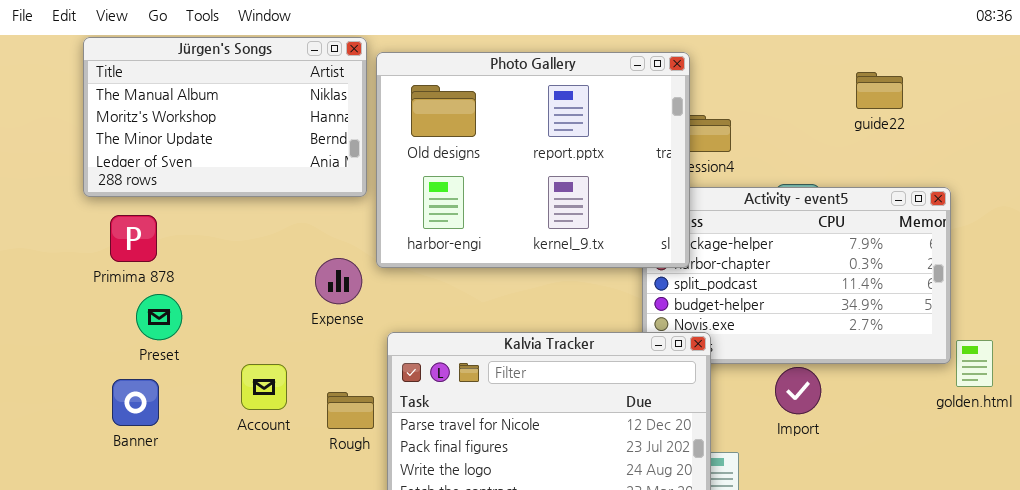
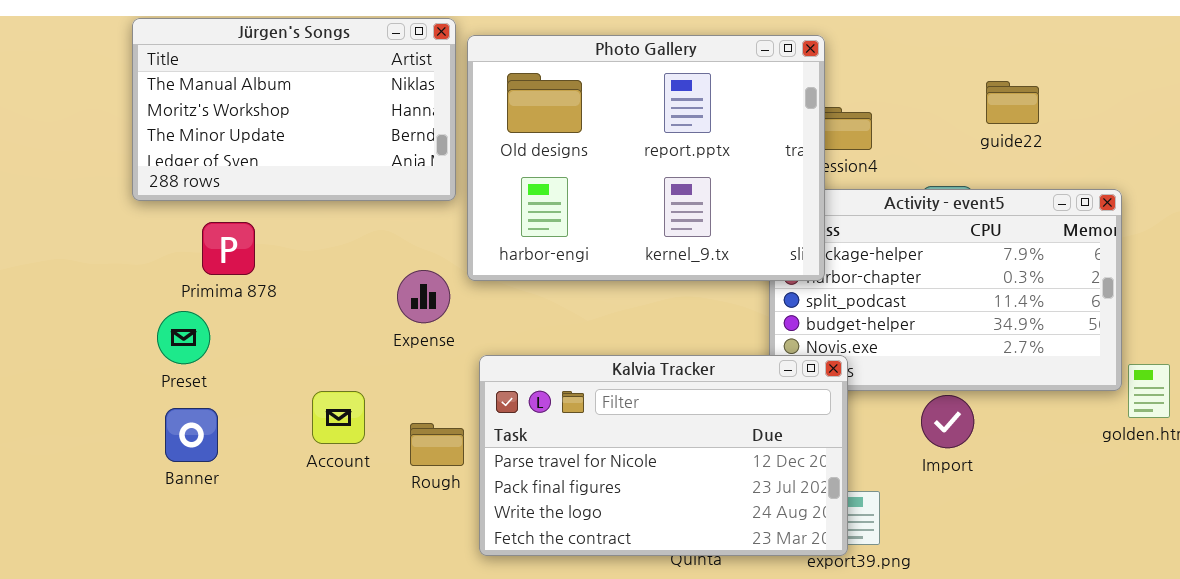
guide22: [856,72,903,109] -> [986,81,1039,124], moved
Primima 878: [110,215,157,262] -> [202,222,255,275], moved
Preset: [136,294,182,340] -> [157,311,210,364], moved

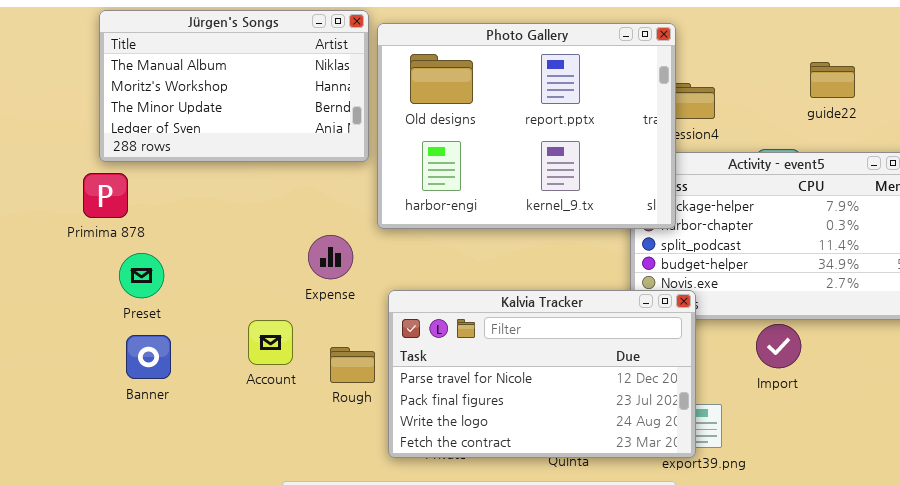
Primima 878: [202,222,255,275] -> [83,173,128,218], moved
Expense: [397,270,450,323] -> [308,235,353,279], moved

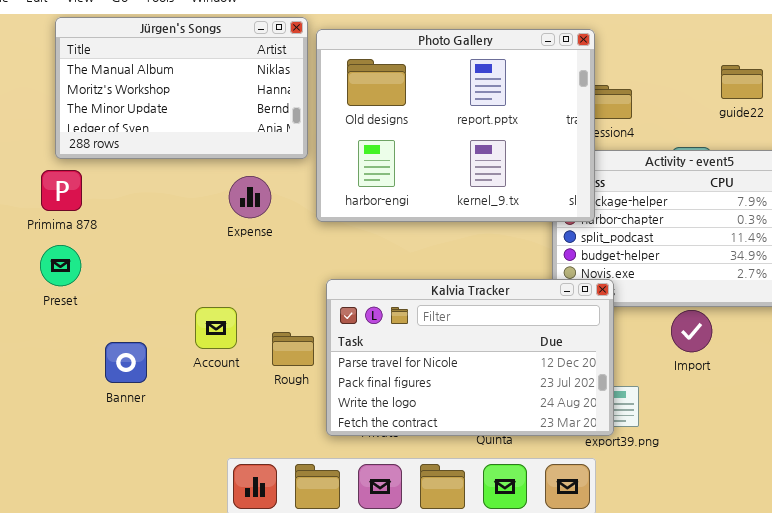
Expense: [308,235,353,279] -> [229,176,271,218], moved
Preset: [119,253,164,298] -> [40,245,81,286], moved
Banner: [126,335,171,379] -> [105,342,147,383], moved

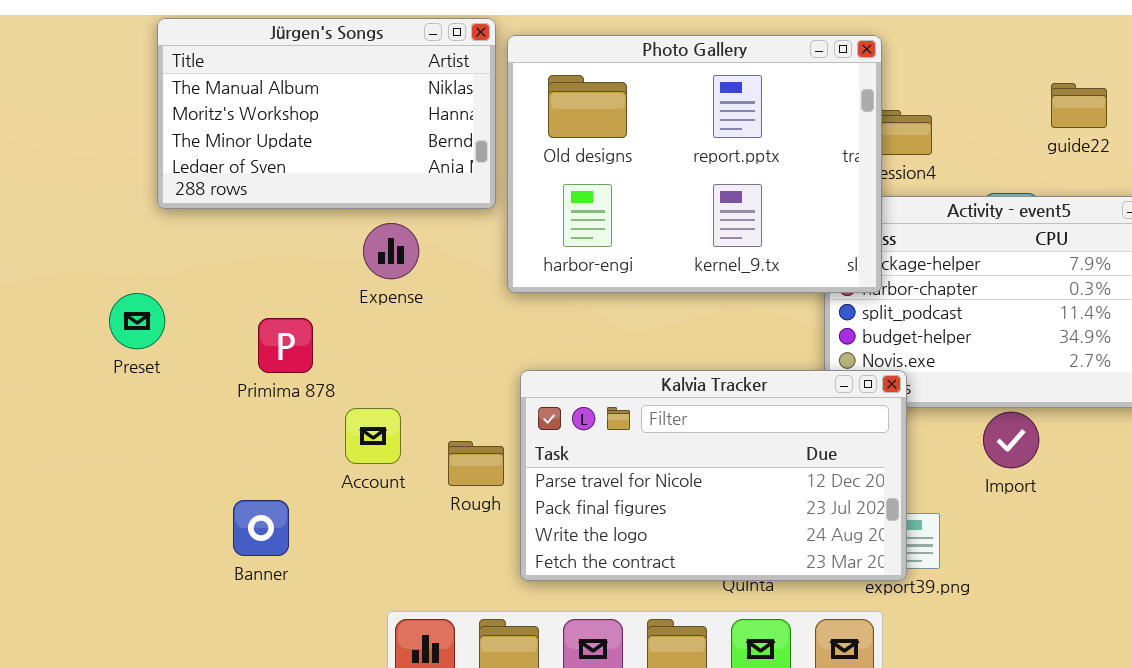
Primima 878: [41,170,82,211] -> [258,318,313,373], moved
Expense: [229,176,271,218] -> [363,223,419,279], moved
Preset: [40,245,81,286] -> [109,293,165,349], moved
Banner: [105,342,147,383] -> [233,500,289,556], moved

